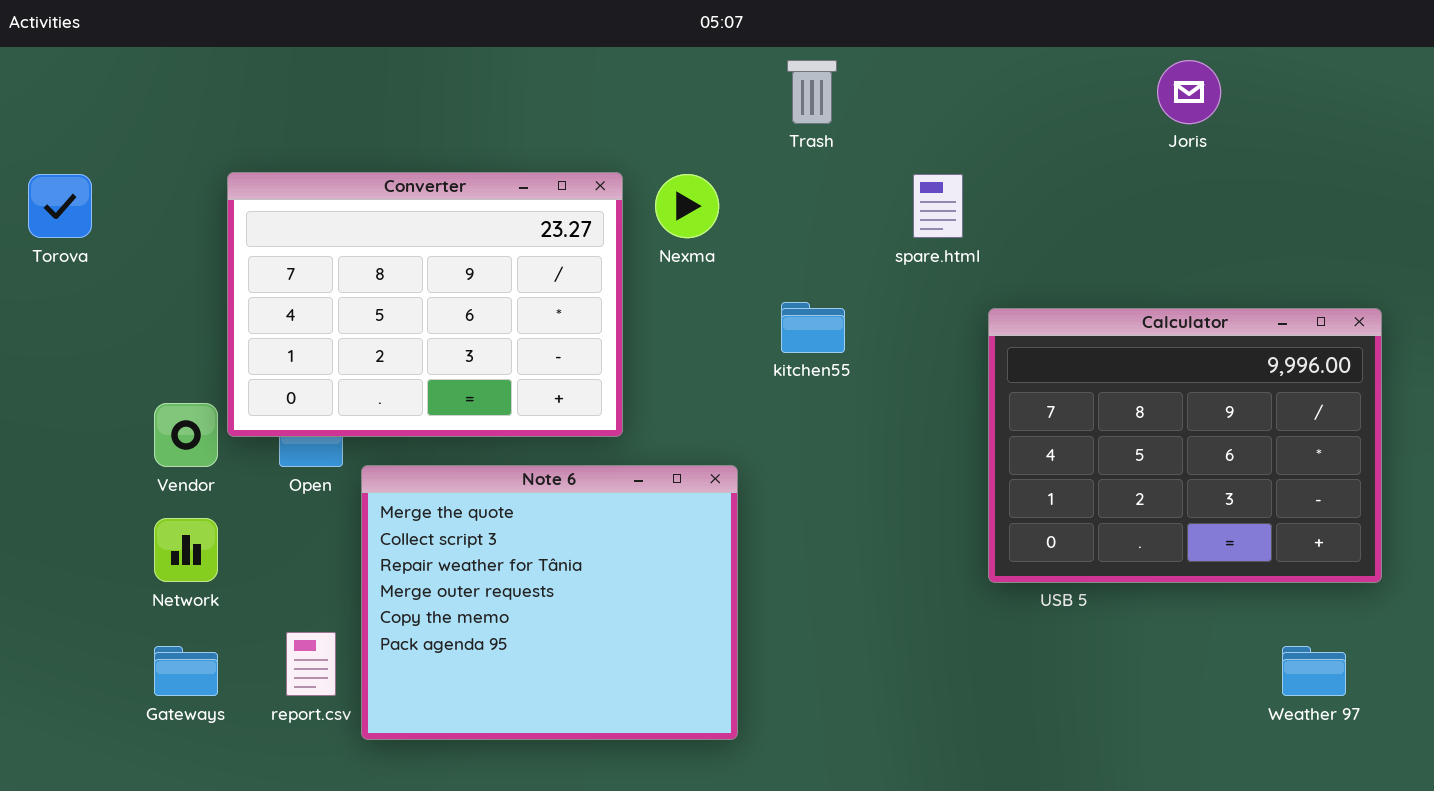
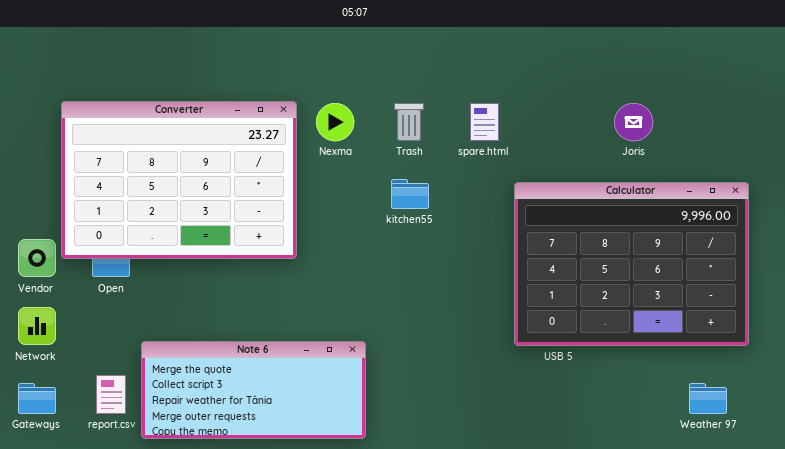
Trash: [787,60,837,124] -> [394,103,424,141], moved
Joris: [1157,60,1221,124] -> [614,103,653,141], moved
Note 6: [361,465,738,740] -> [141,341,366,439], resized

